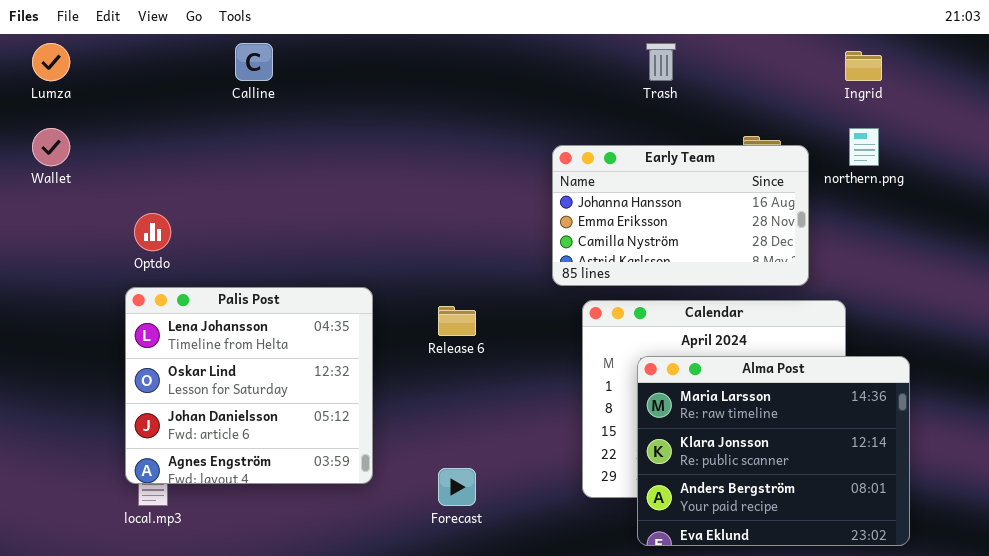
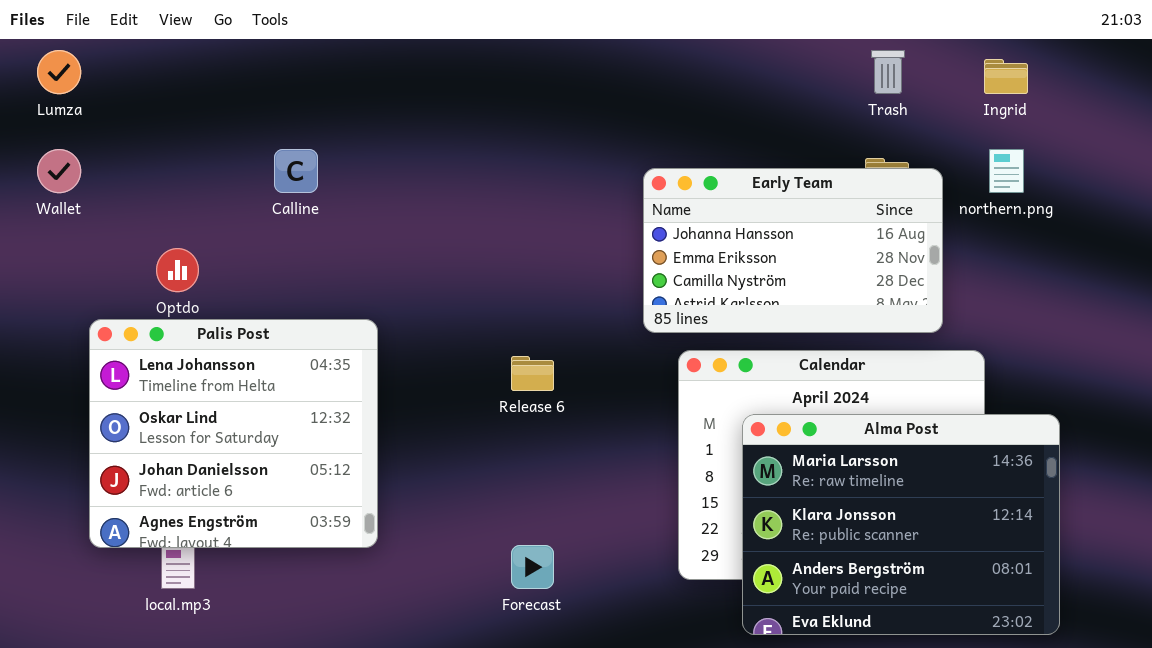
Calline: [235,43,273,81] -> [274,149,318,193], moved
Trash: [646,43,676,81] -> [871,50,905,94], moved
Palis Post: [125,287,373,484] -> [89,319,378,548], moved

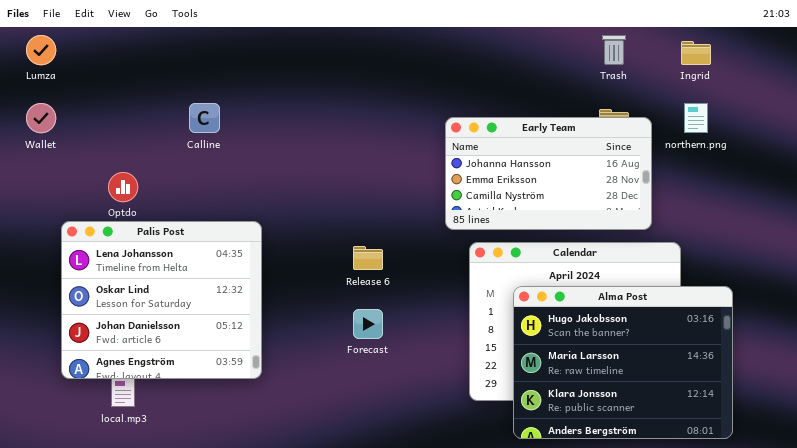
Alma Post: [742,414,1060,635] -> [513,286,733,439], scrolled up 1 row
Forecast: [511,545,554,589] -> [353,309,383,339], moved

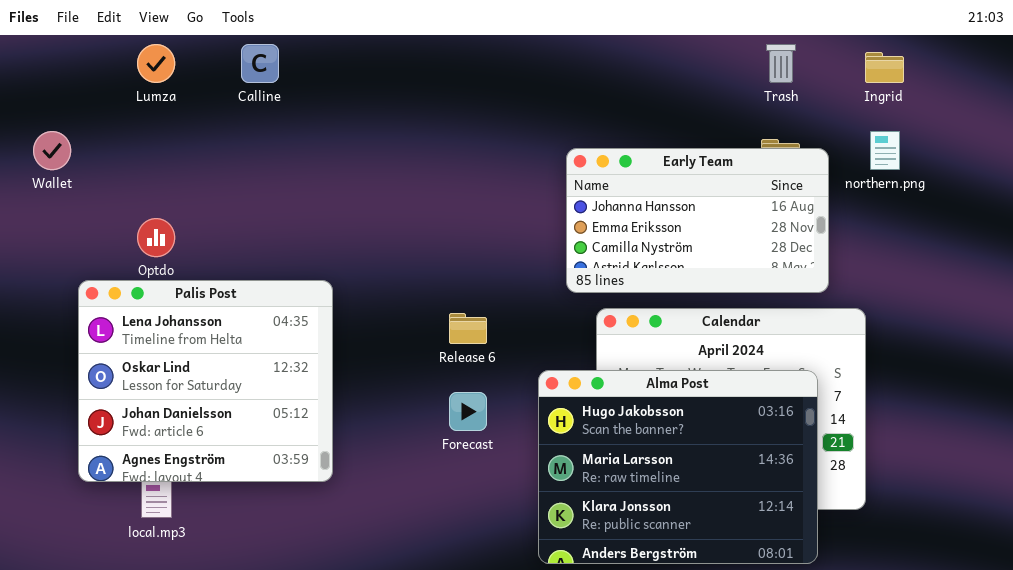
Lumza: [26,35,56,65] -> [137,44,175,83], moved
Calline: [189,103,220,133] -> [241,44,279,83], moved
Alma Post: [513,286,733,439] -> [538,370,818,564], moved

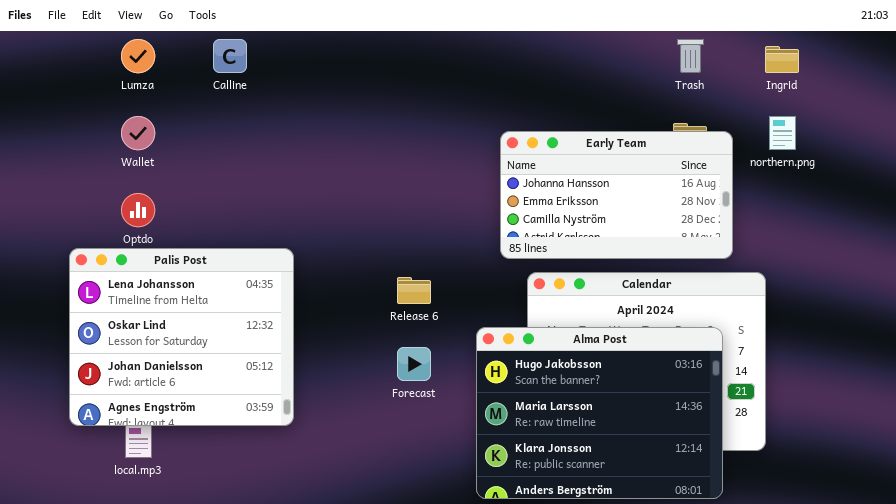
Wallet: [33,131,71,170] -> [121,116,155,150], moved

